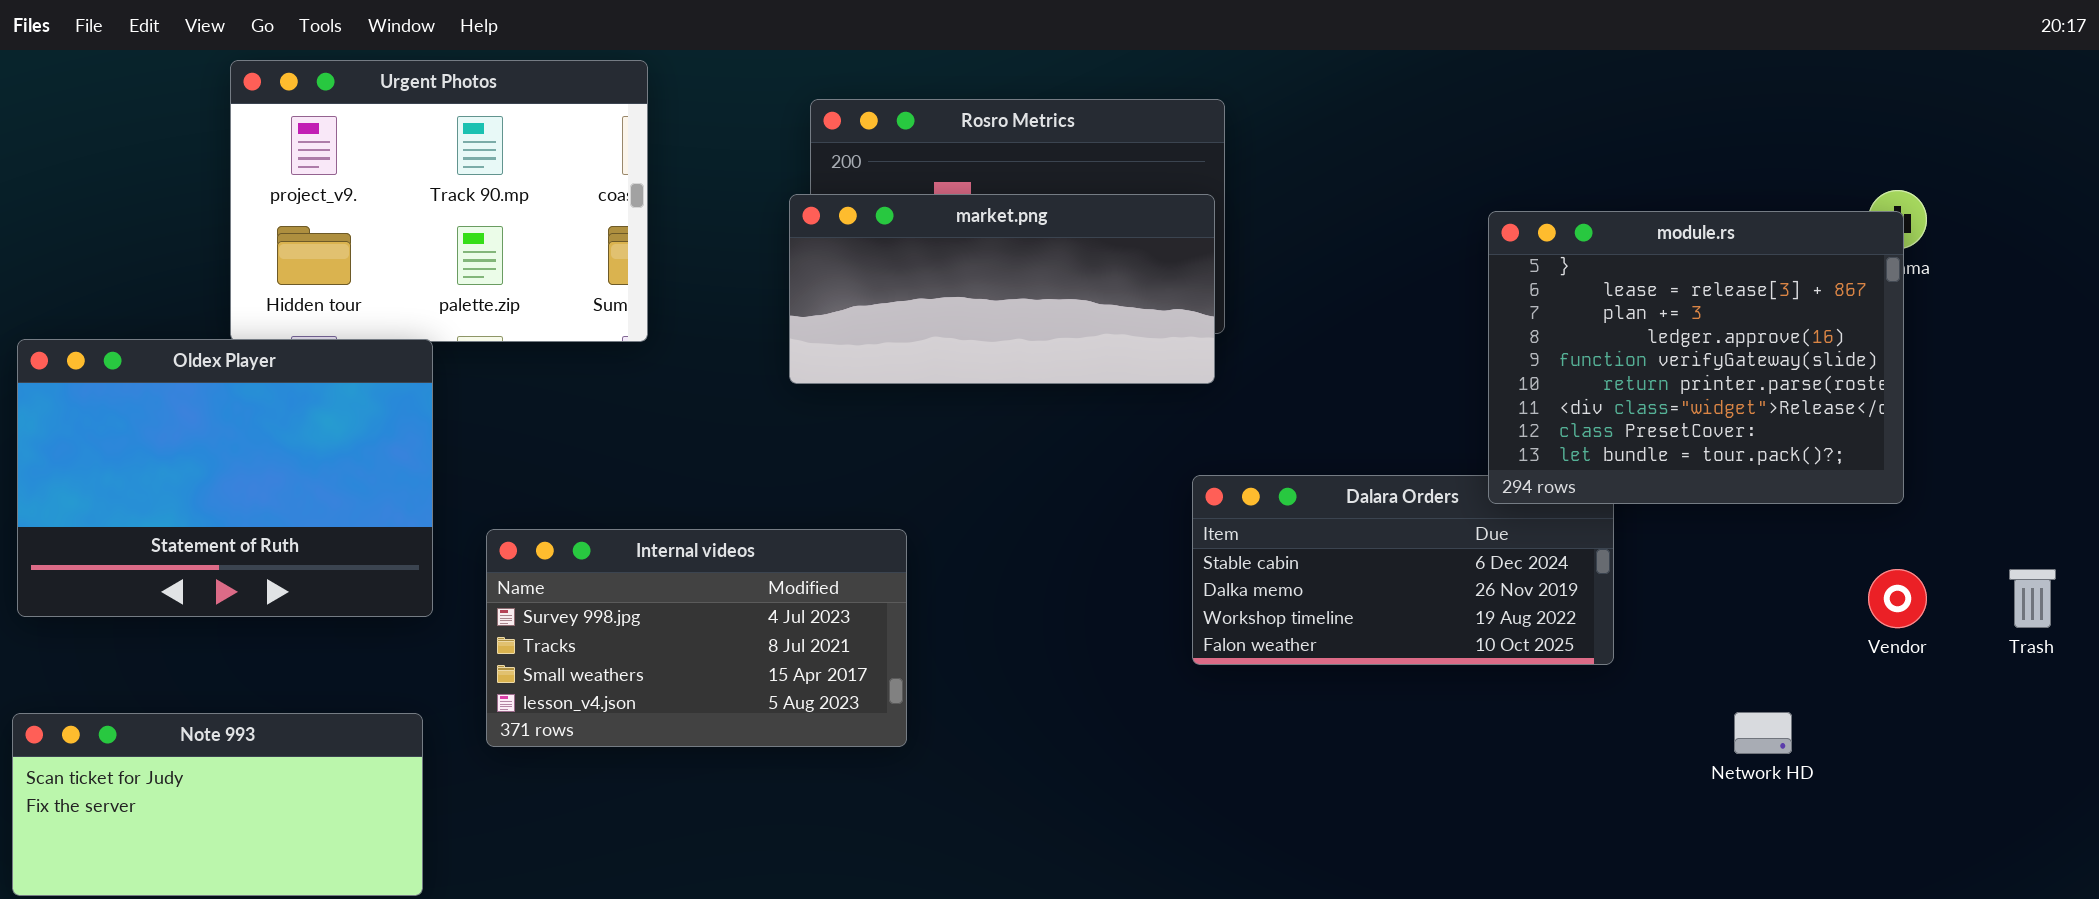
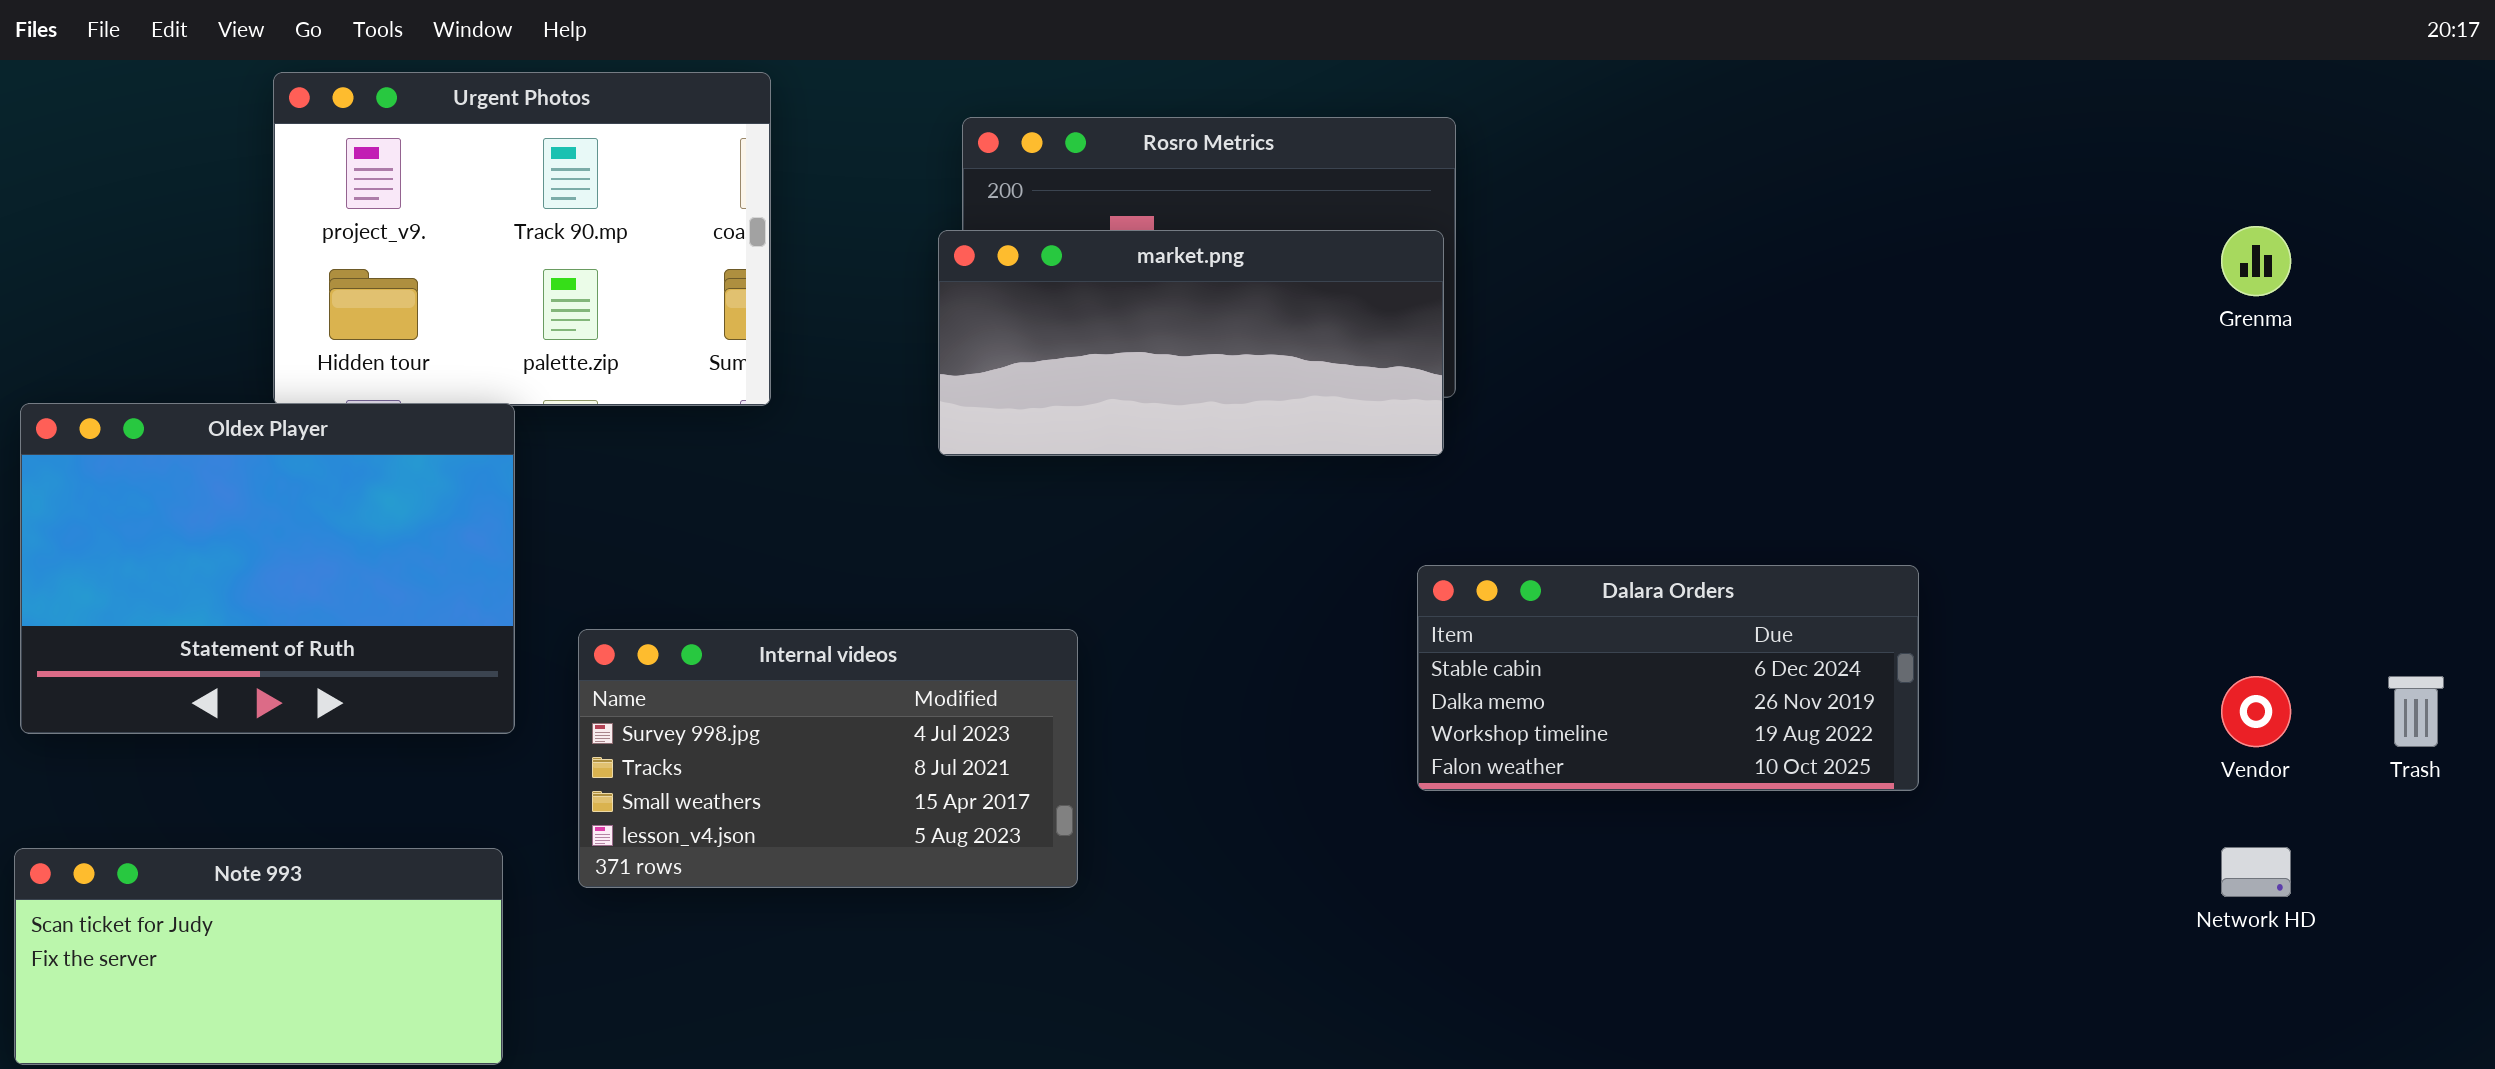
module.rs: [1488,211,1904,504] -> none, closed
Network HD: [1734,712,1792,754] -> [2221,847,2291,897], moved

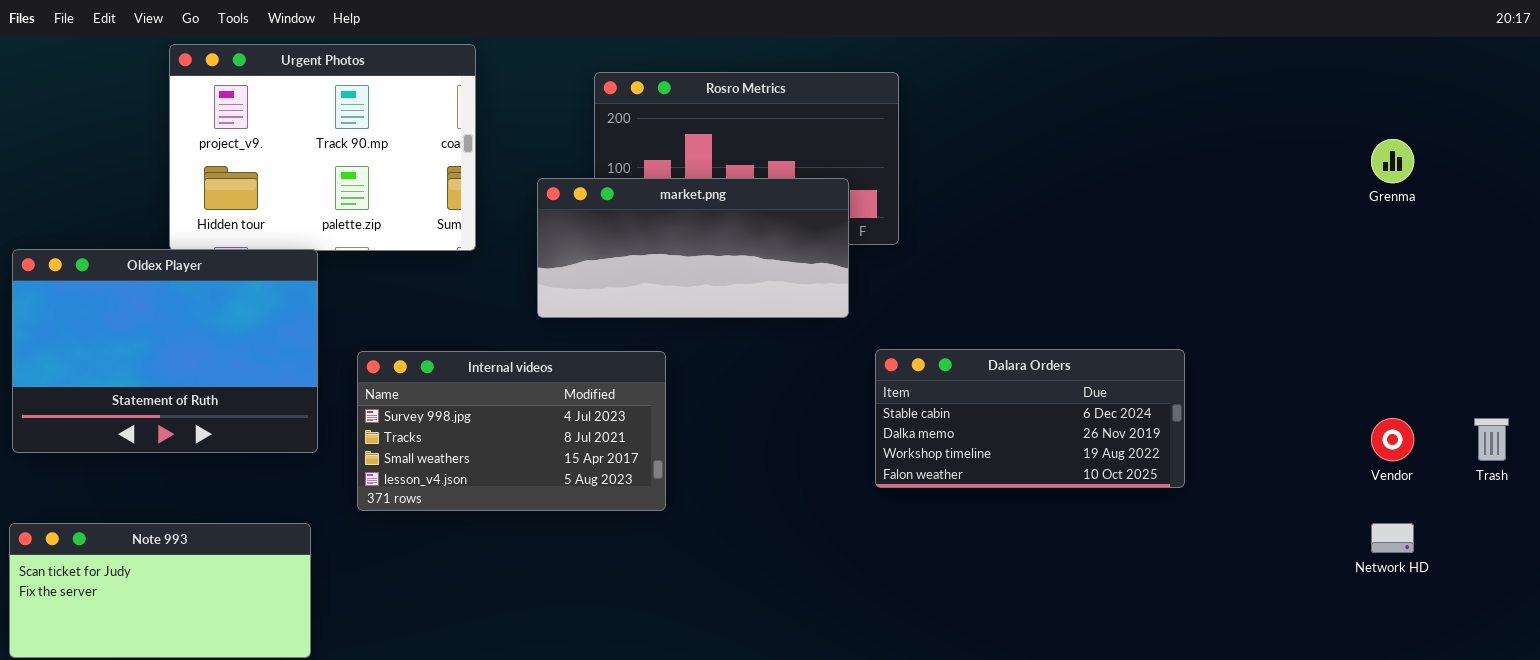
market.png: [938,230,1444,456] -> [537,178,849,318], moved
Internal videos: [578,629,1078,888] -> [357,351,666,511], moved

